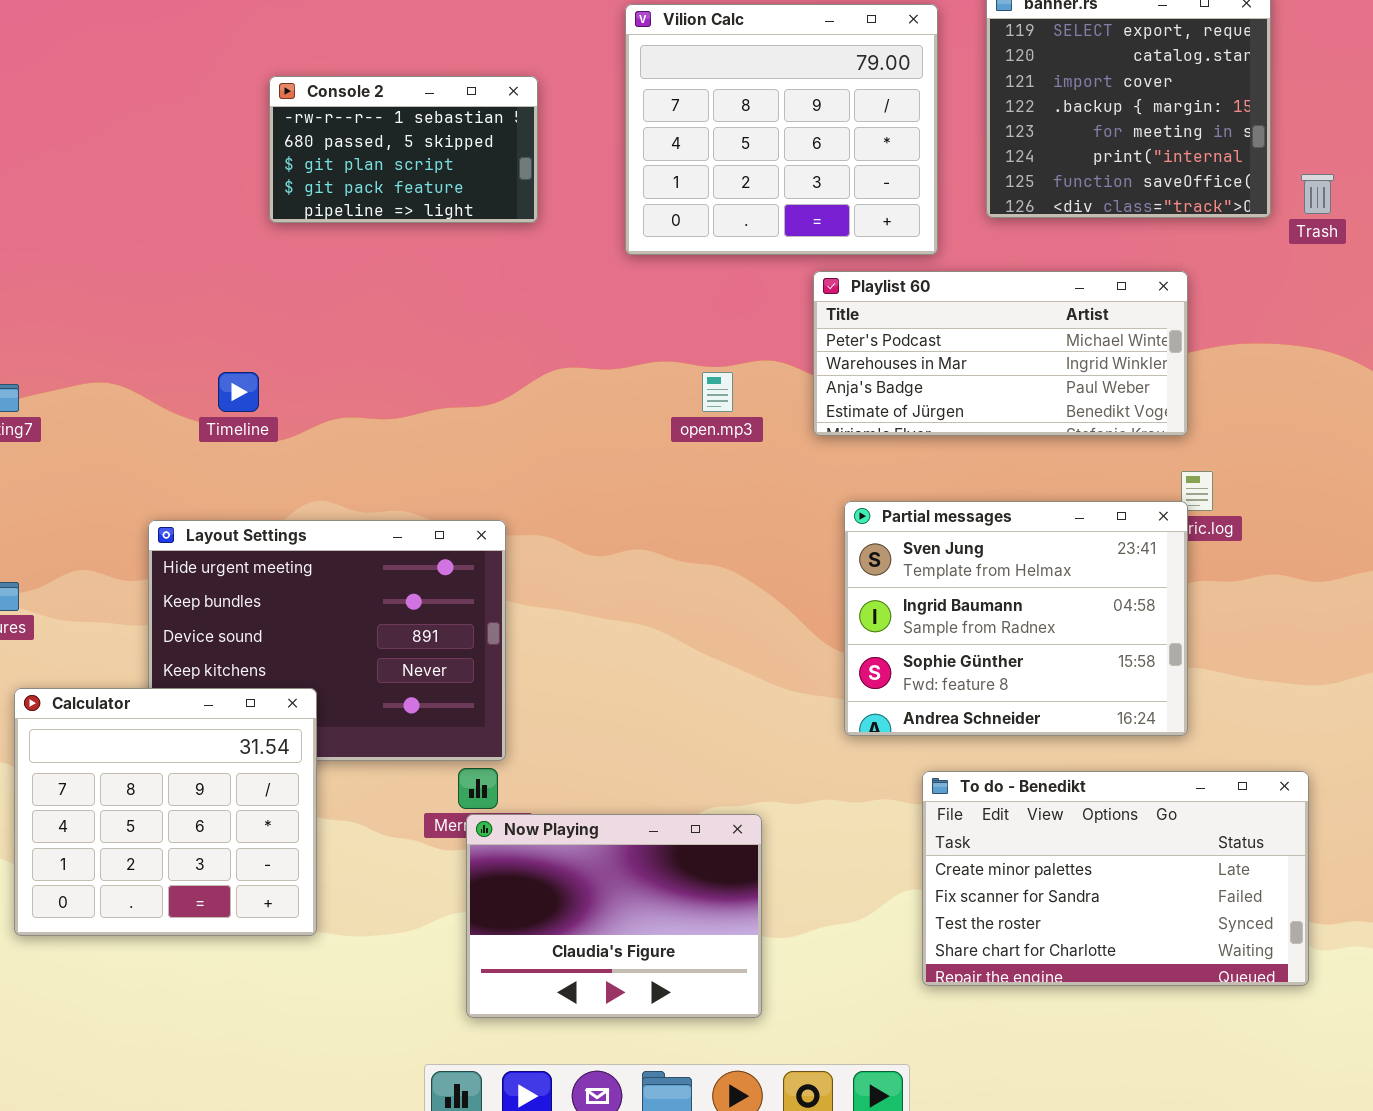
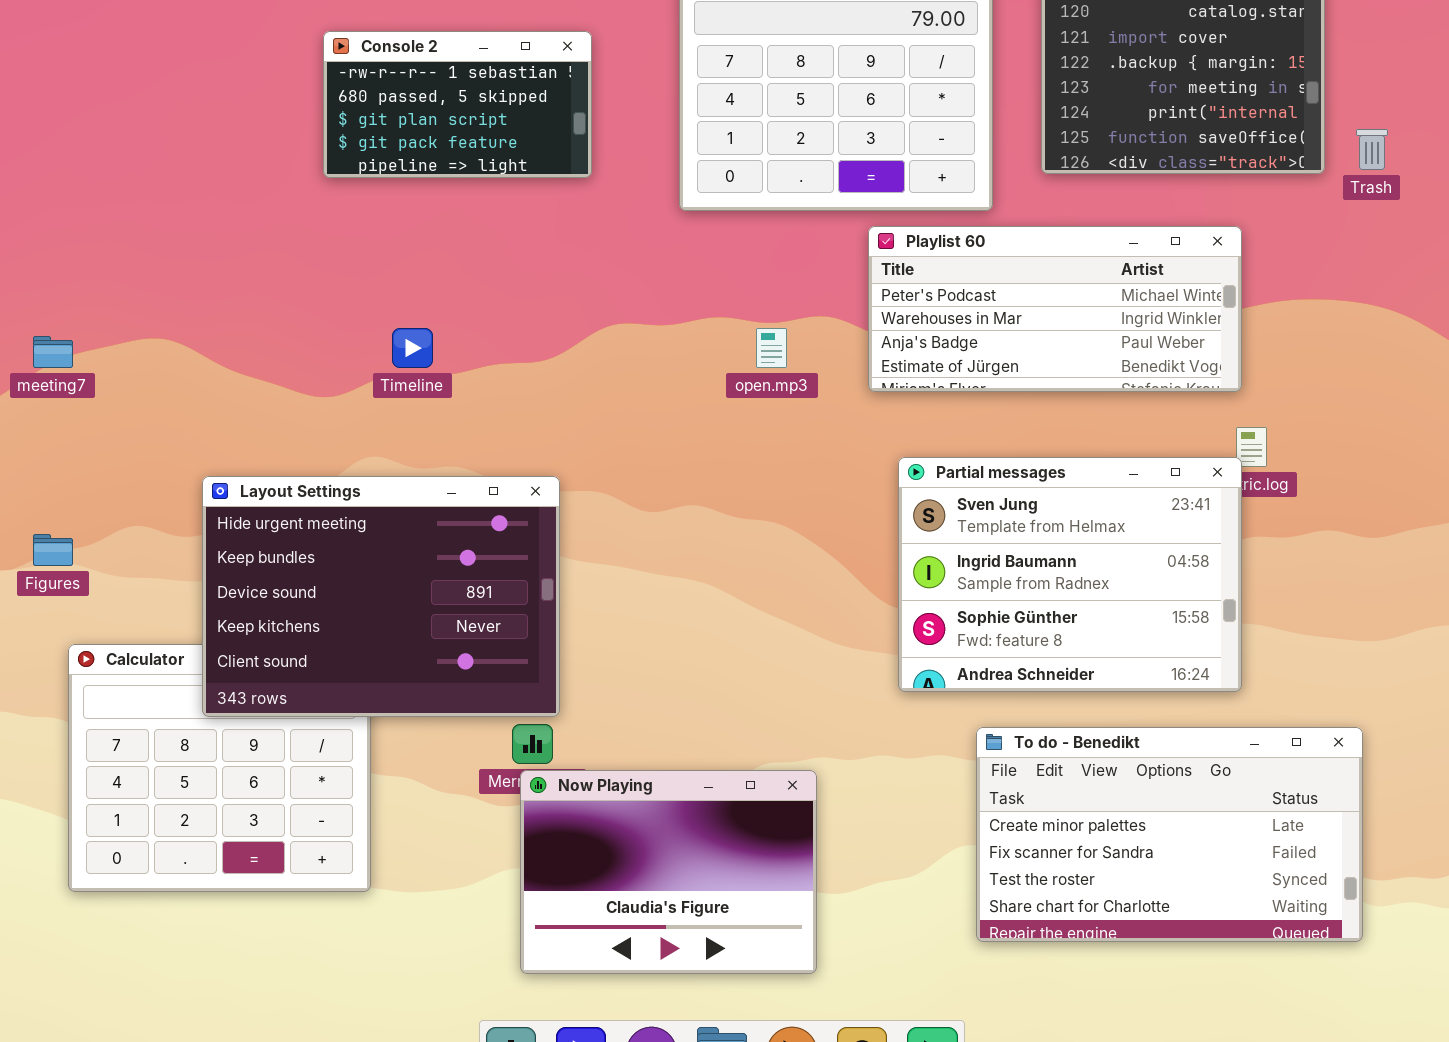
Timeline: [218,372,259,412] -> [392,328,433,368], moved
Layout Settings: [148,520,506,761] -> [202,476,560,717], raised

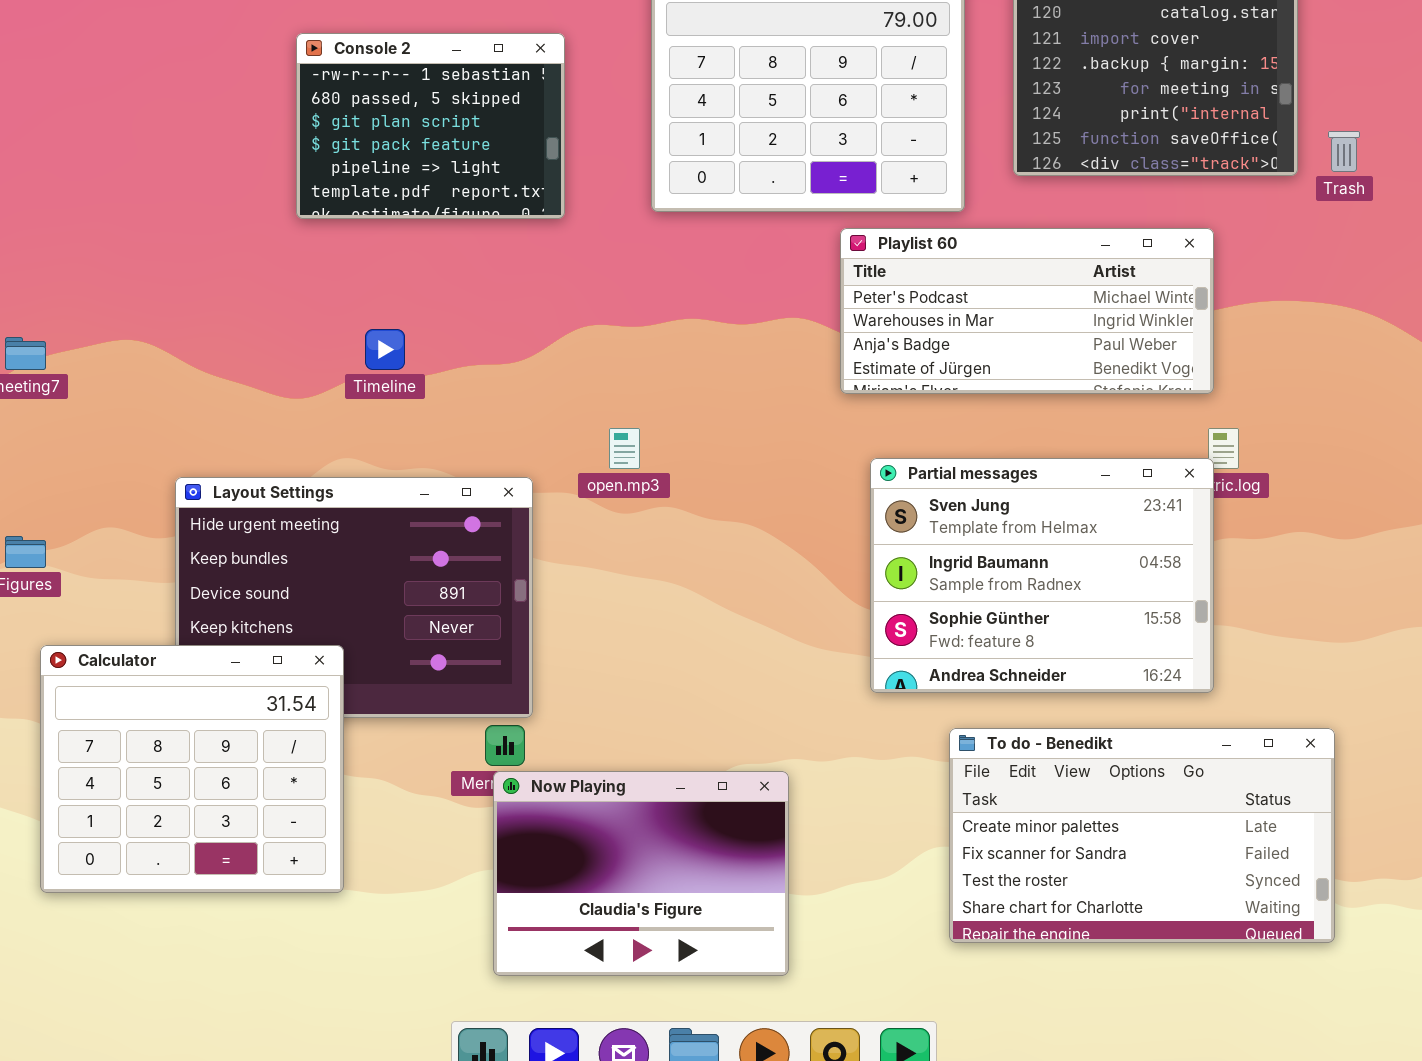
Console 2: [323,31,592,178] -> [296,33,565,219], resized
open.mp3: [756,328,787,368] -> [609,428,640,469], moved
Calculator: [68,644,371,892] -> [40,645,344,893], raised

